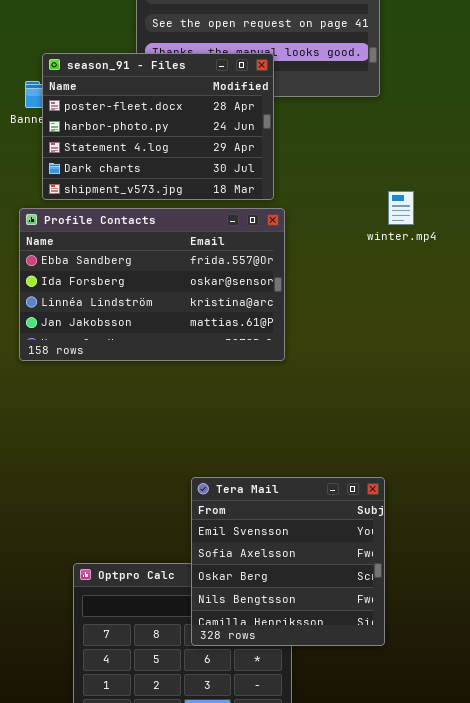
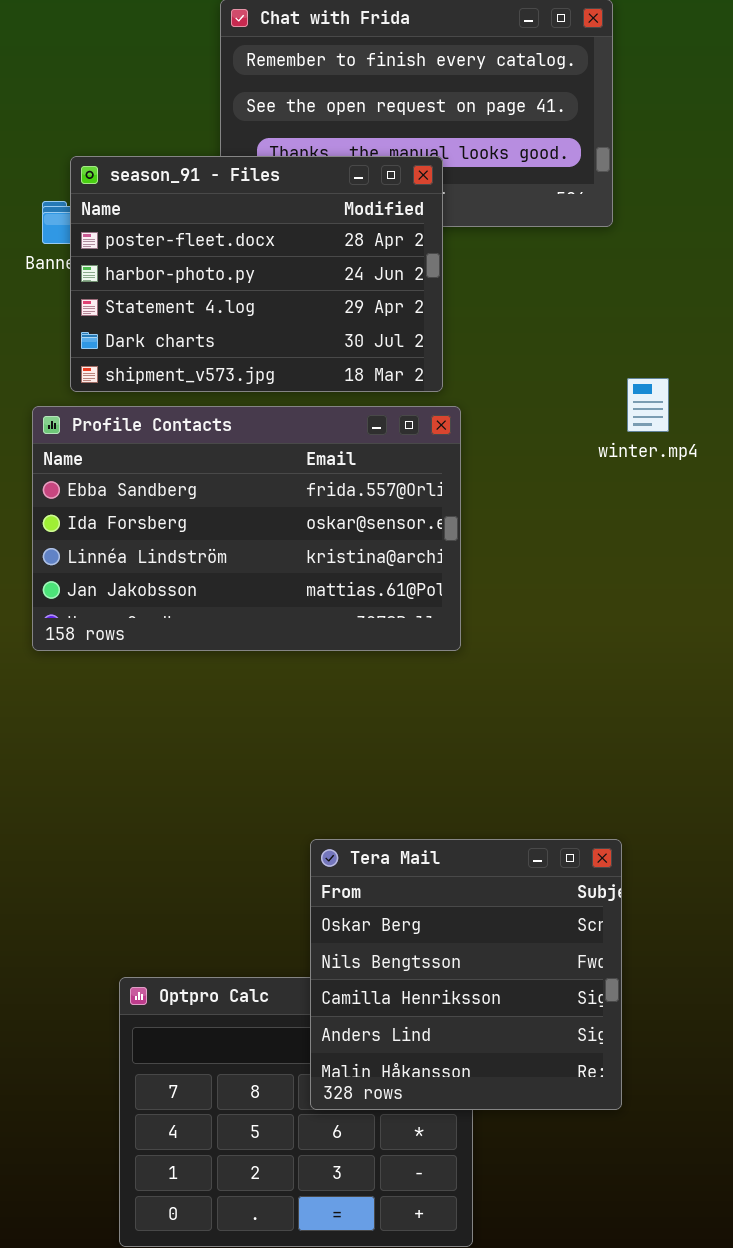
Tera Mail: [191,477,385,646] -> [310,839,622,1110], scrolled down 2 rows

